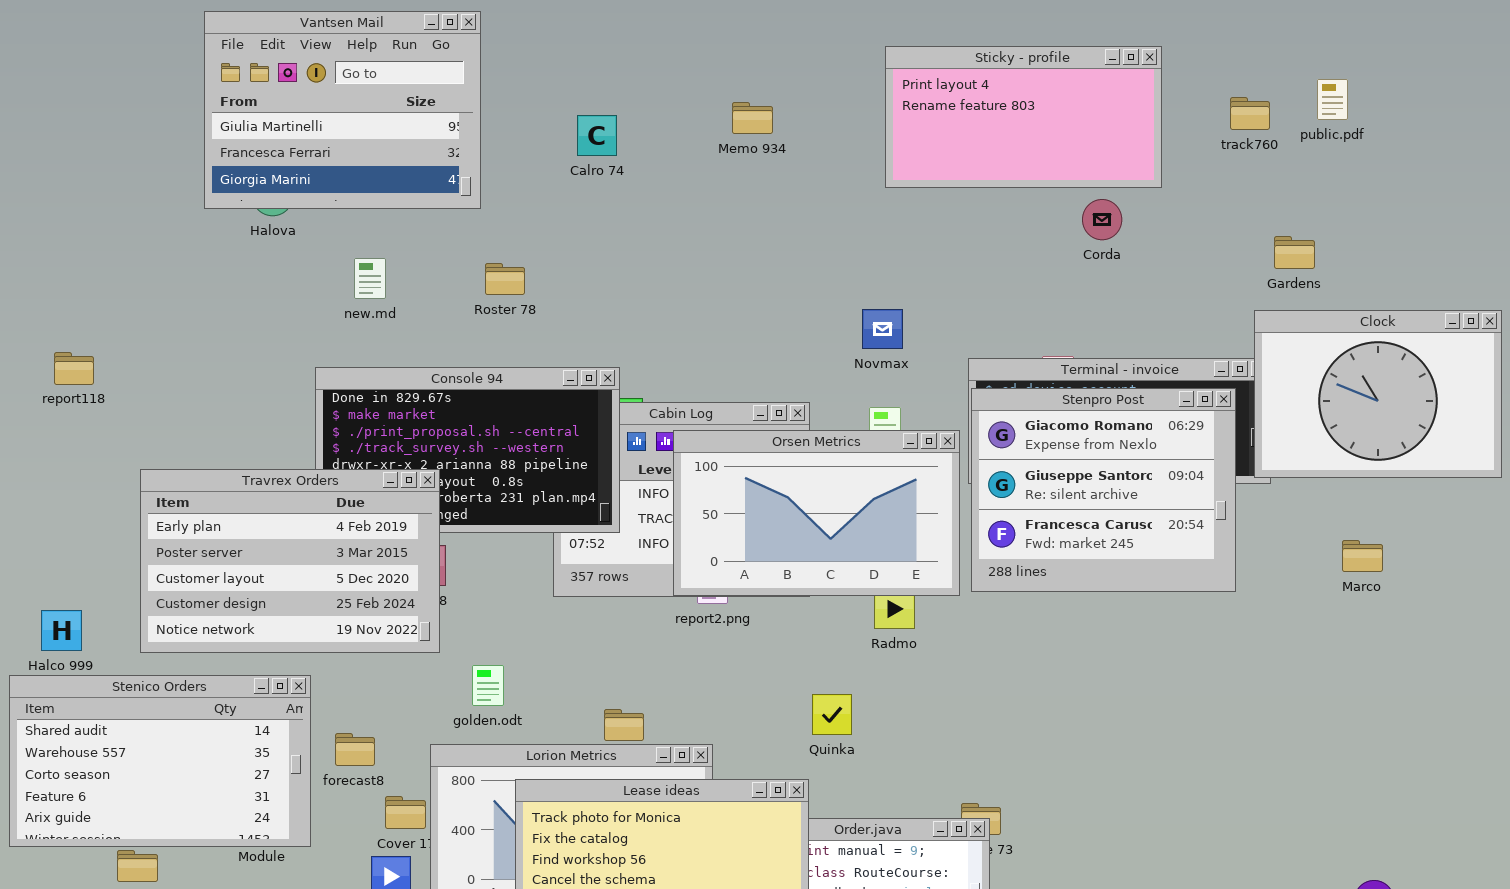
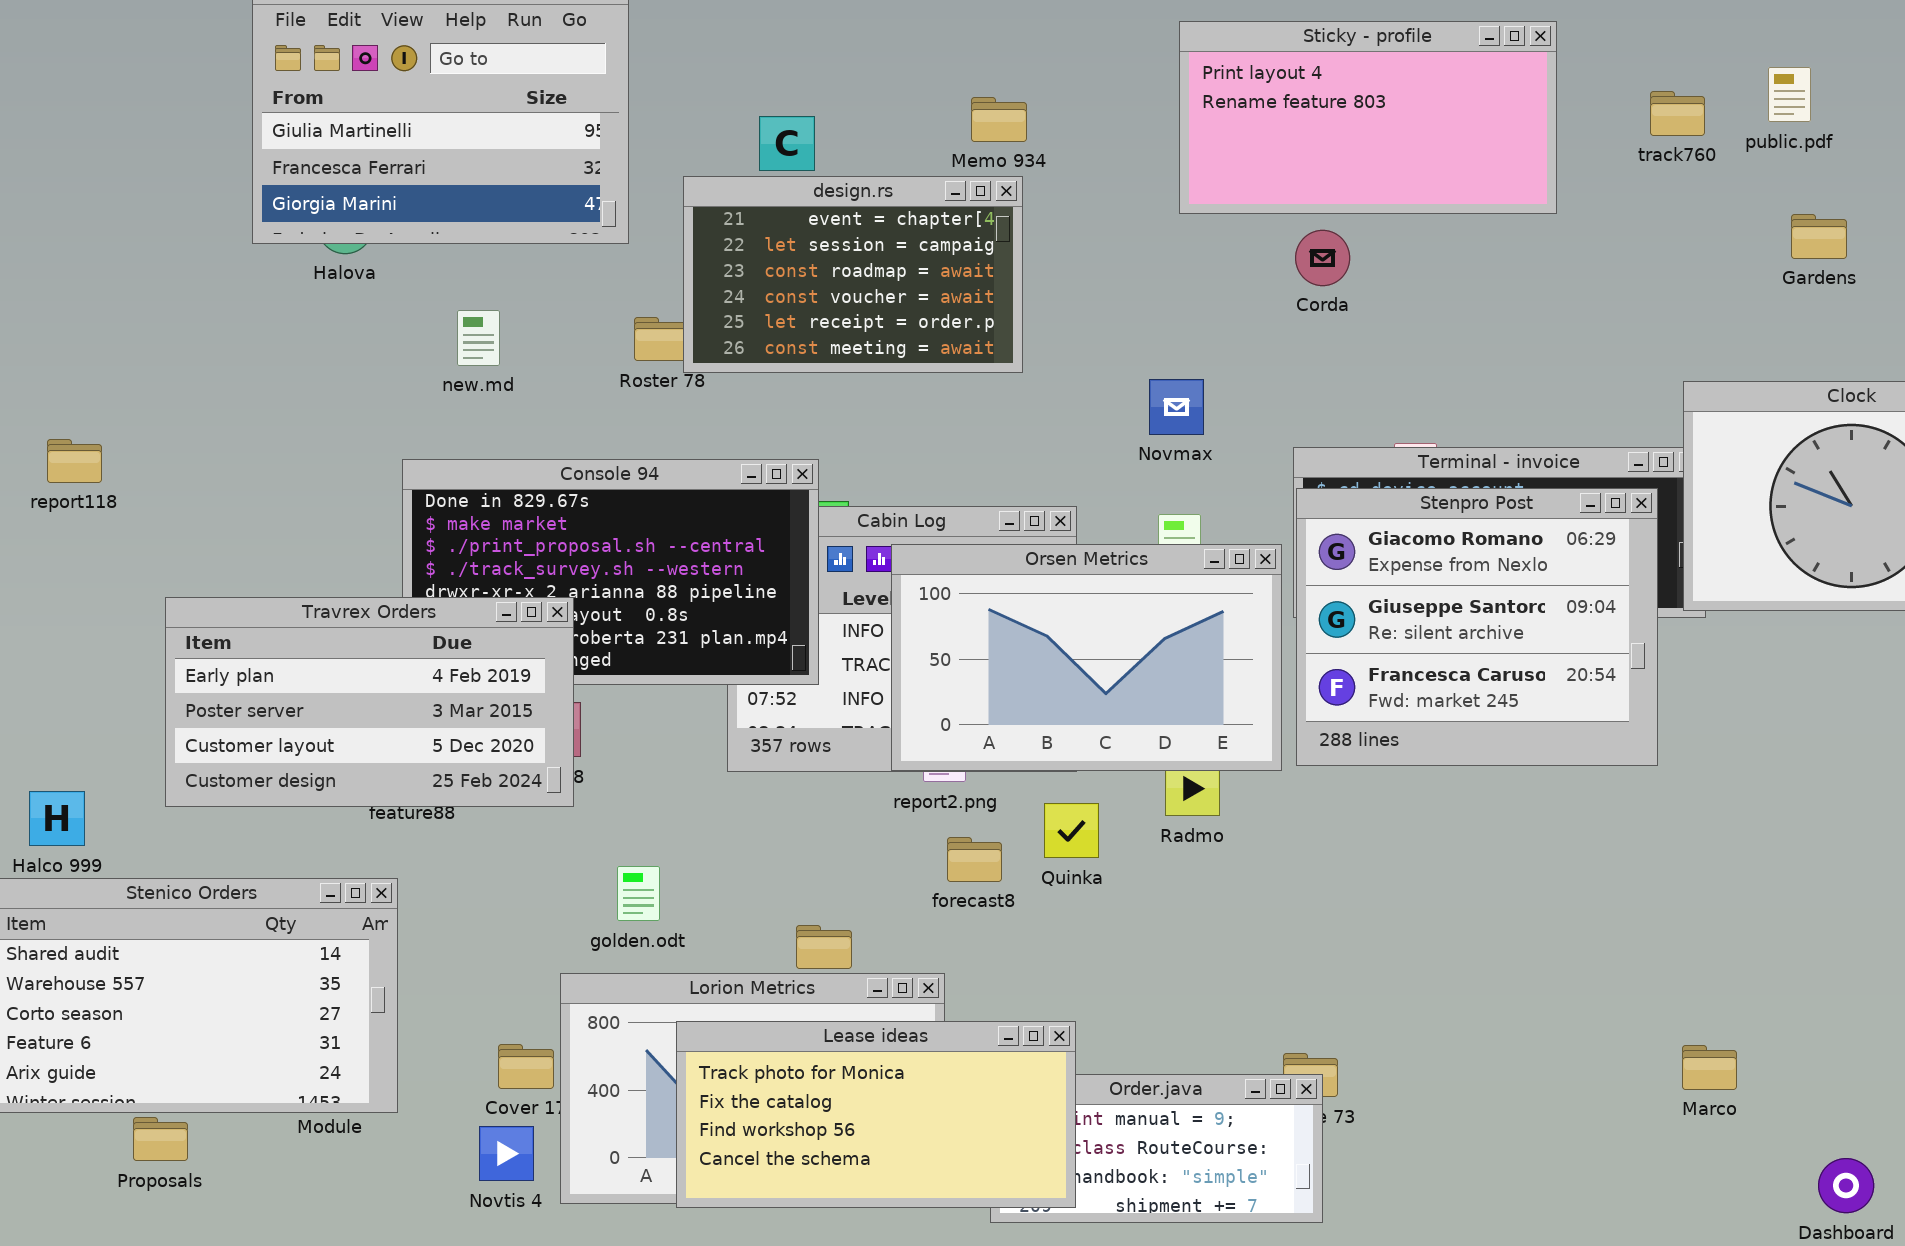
design.rs: none -> [683,176,1023,373], opened
Corda: [1082,199,1122,240] -> [1295,230,1350,286], moved
Gardens: [1274,236,1315,269] -> [1791,214,1847,259], moved
Travrex Orders: [140,469,440,653] -> [165,597,574,807], resized
Marco: [1342,540,1383,572] -> [1682,1045,1737,1090], moved
Quinka: [812,694,852,735] -> [1044,803,1099,858], moved
forecast8: [335,733,375,766] -> [947,837,1002,882], moved

